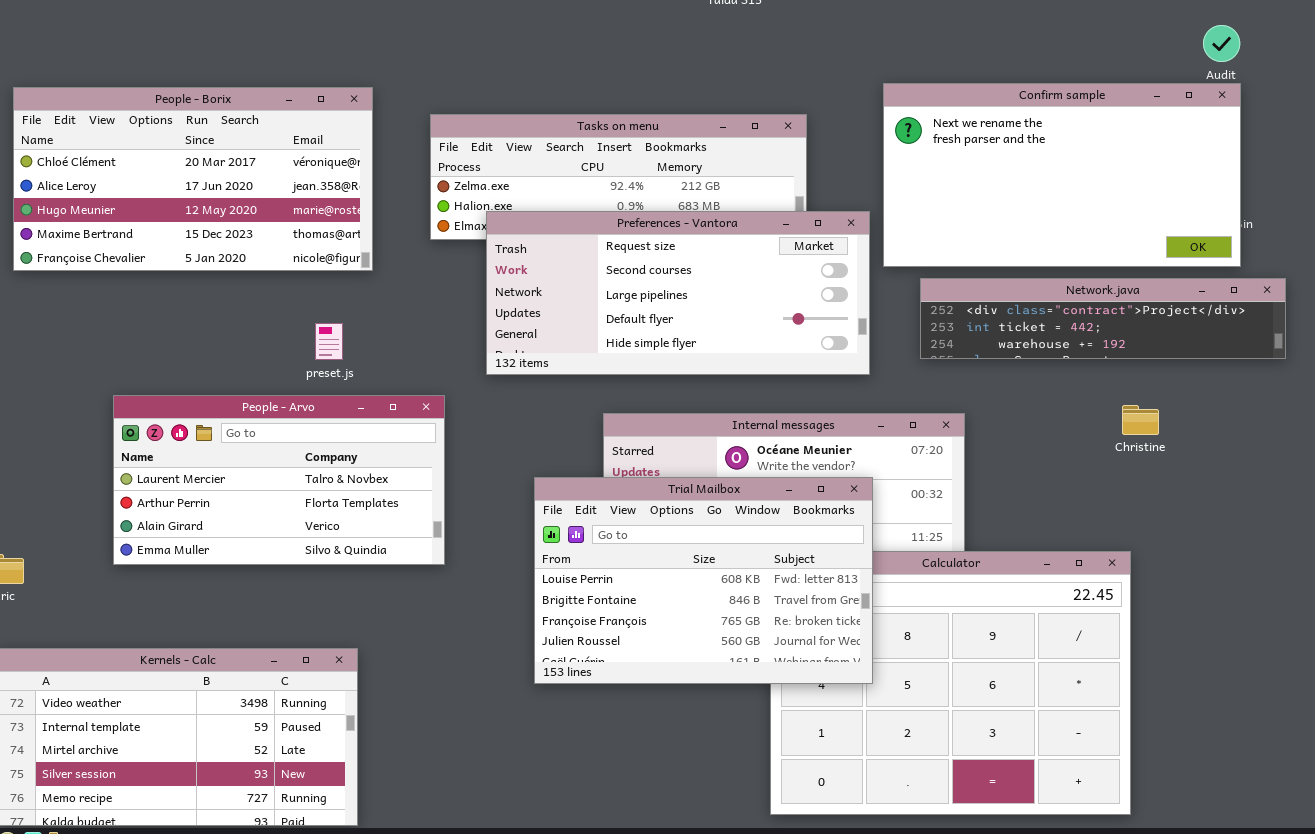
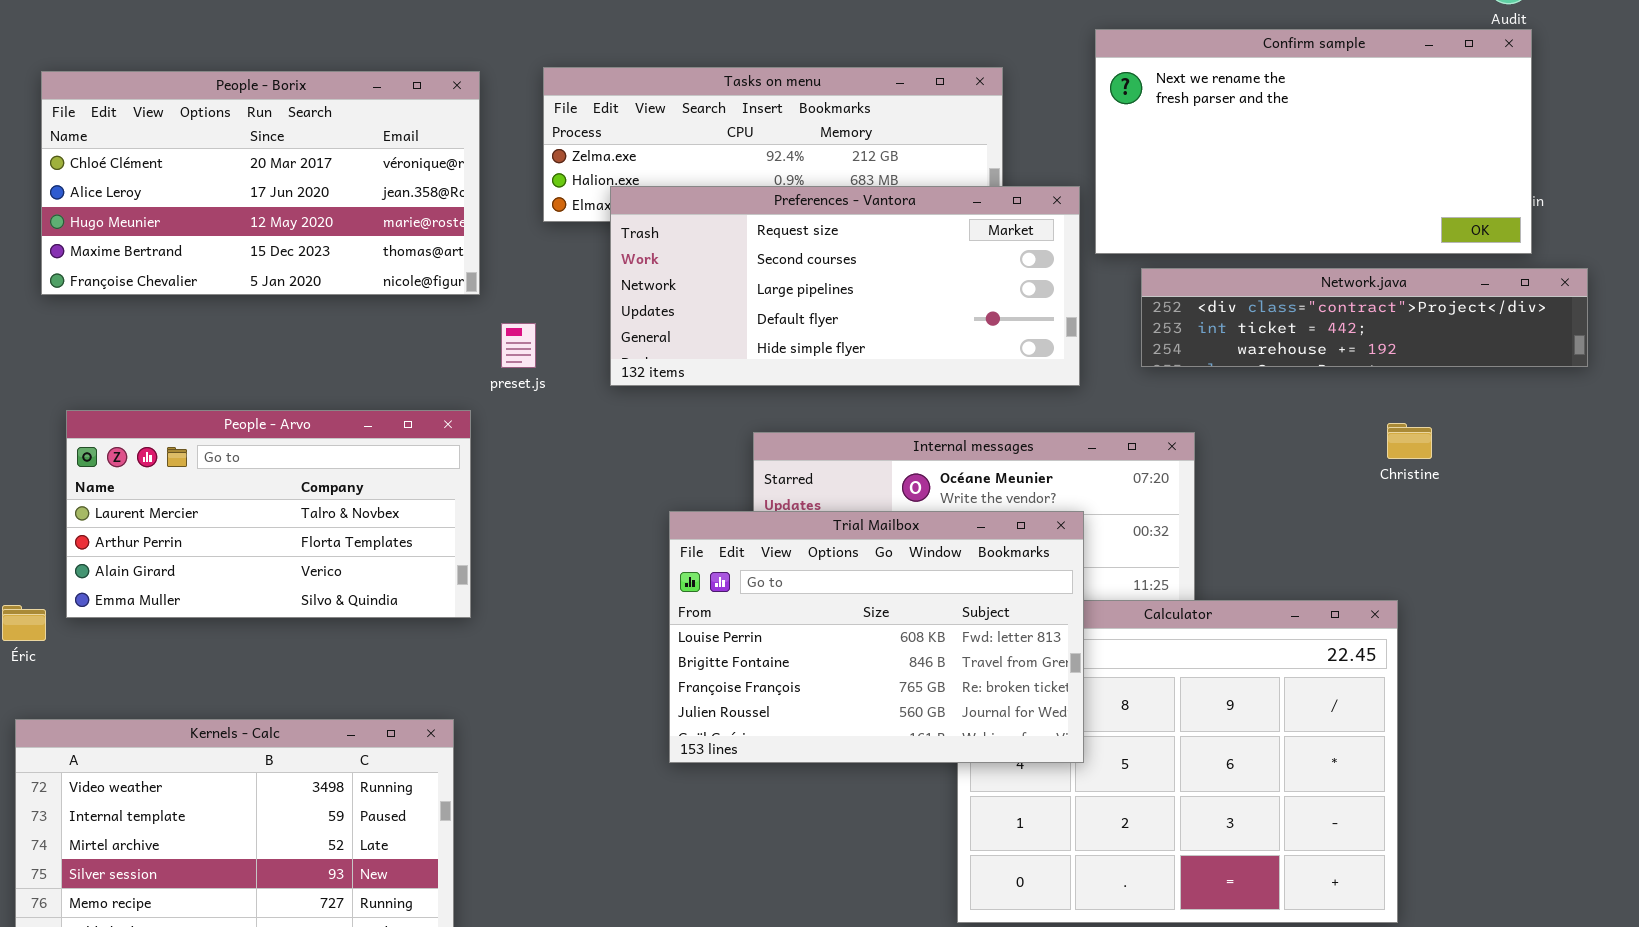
People - Borix: [13,87,373,271] -> [41,71,480,295], moved
preset.js: [315,323,343,360] -> [501,323,536,368], moved
People - Arvo: [113,395,445,565] -> [66,410,471,618], moved

